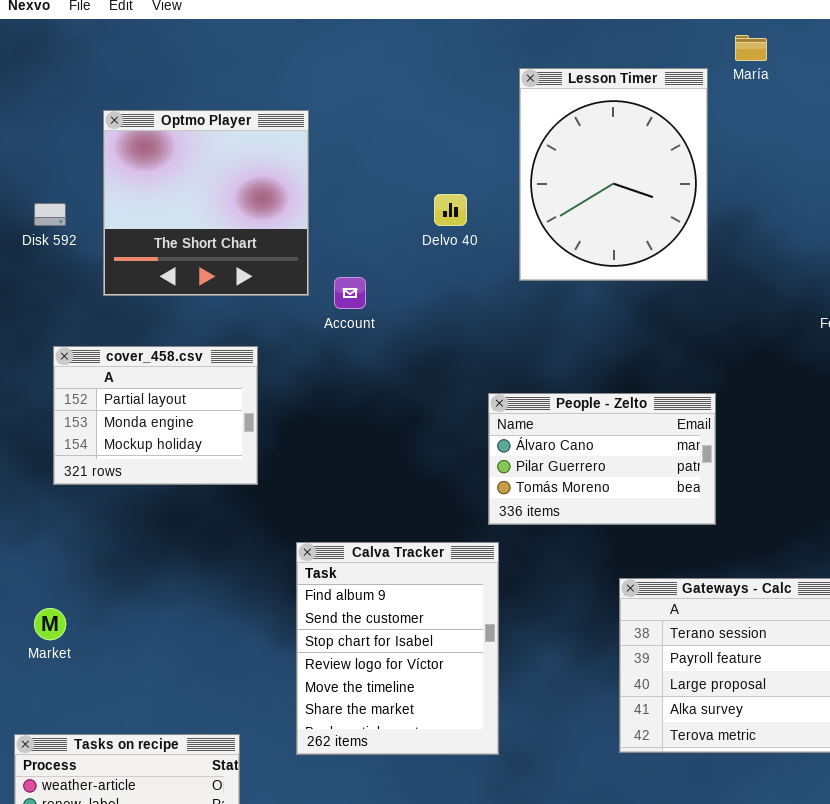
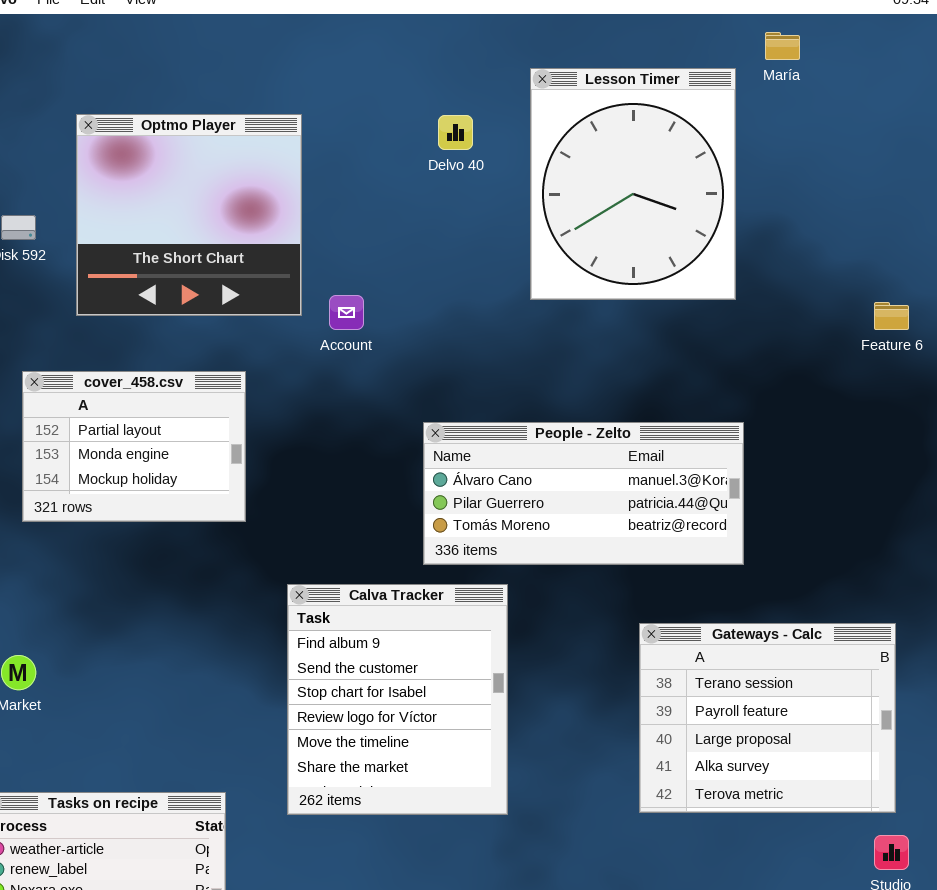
Delvo 40: [434,194,467,226] -> [438,115,473,150], moved
People - Zelto: [488,393,716,525] -> [423,422,744,565], resized

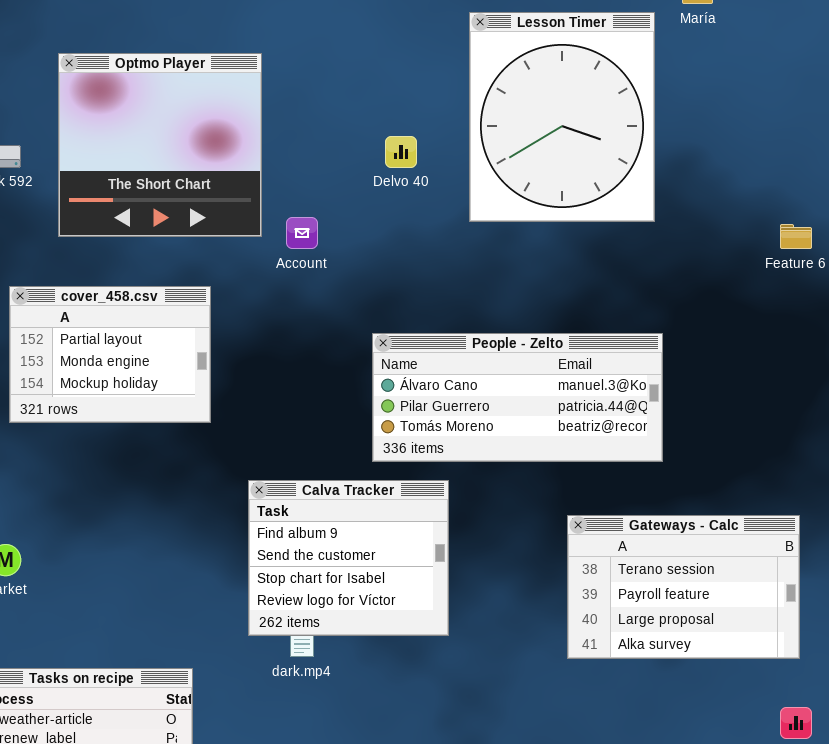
Delvo 40: [438,115,473,150] -> [385,136,417,168], moved
Calva Tracker: [287,584,508,815] -> [248,480,449,636], resized
Gateways - Calc: [639,623,896,813] -> [567,515,800,659], resized

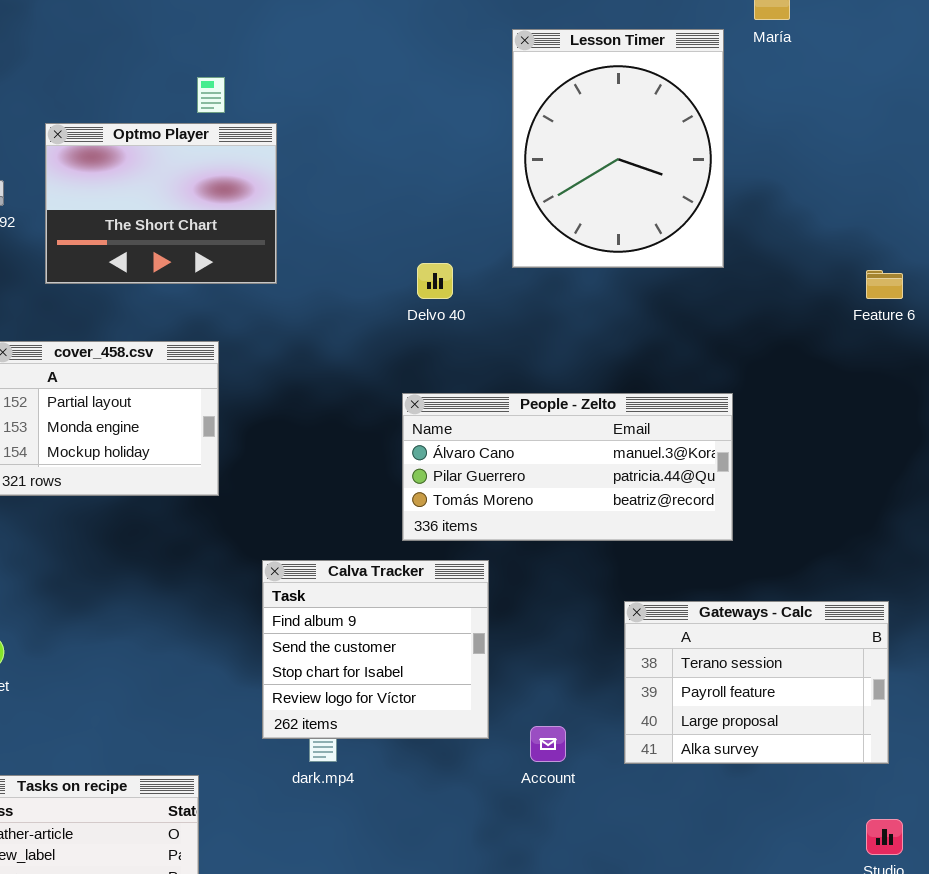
Optmo Player: [58,53,262,237] -> [45,123,277,284], resized
Delvo 40: [385,136,417,168] -> [417,263,453,299], moved
Account: [286,217,318,249] -> [530,726,566,762], moved

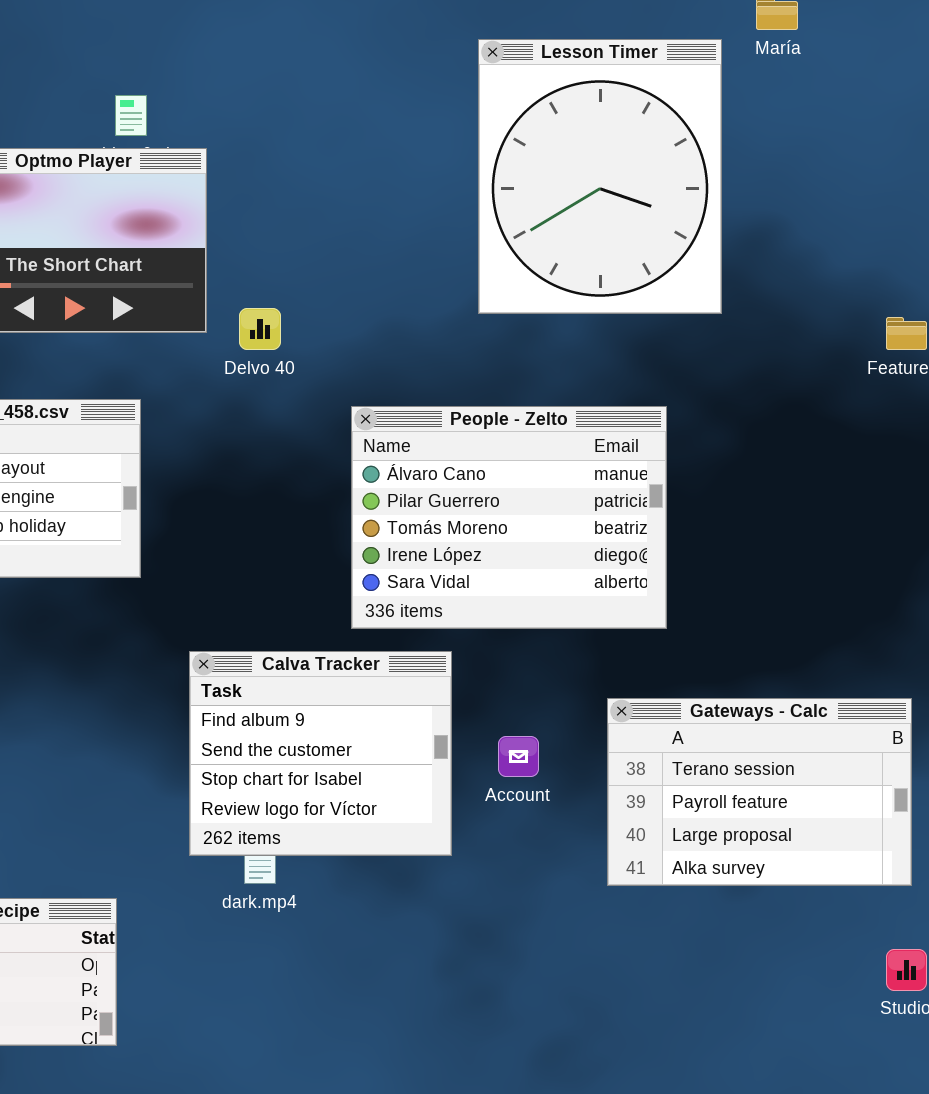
Delvo 40: [417,263,453,299] -> [239,308,281,350], moved
People - Zelto: [402,393,733,541] -> [351,406,667,629], resized
Account: [530,726,566,762] -> [498,736,539,777], moved

